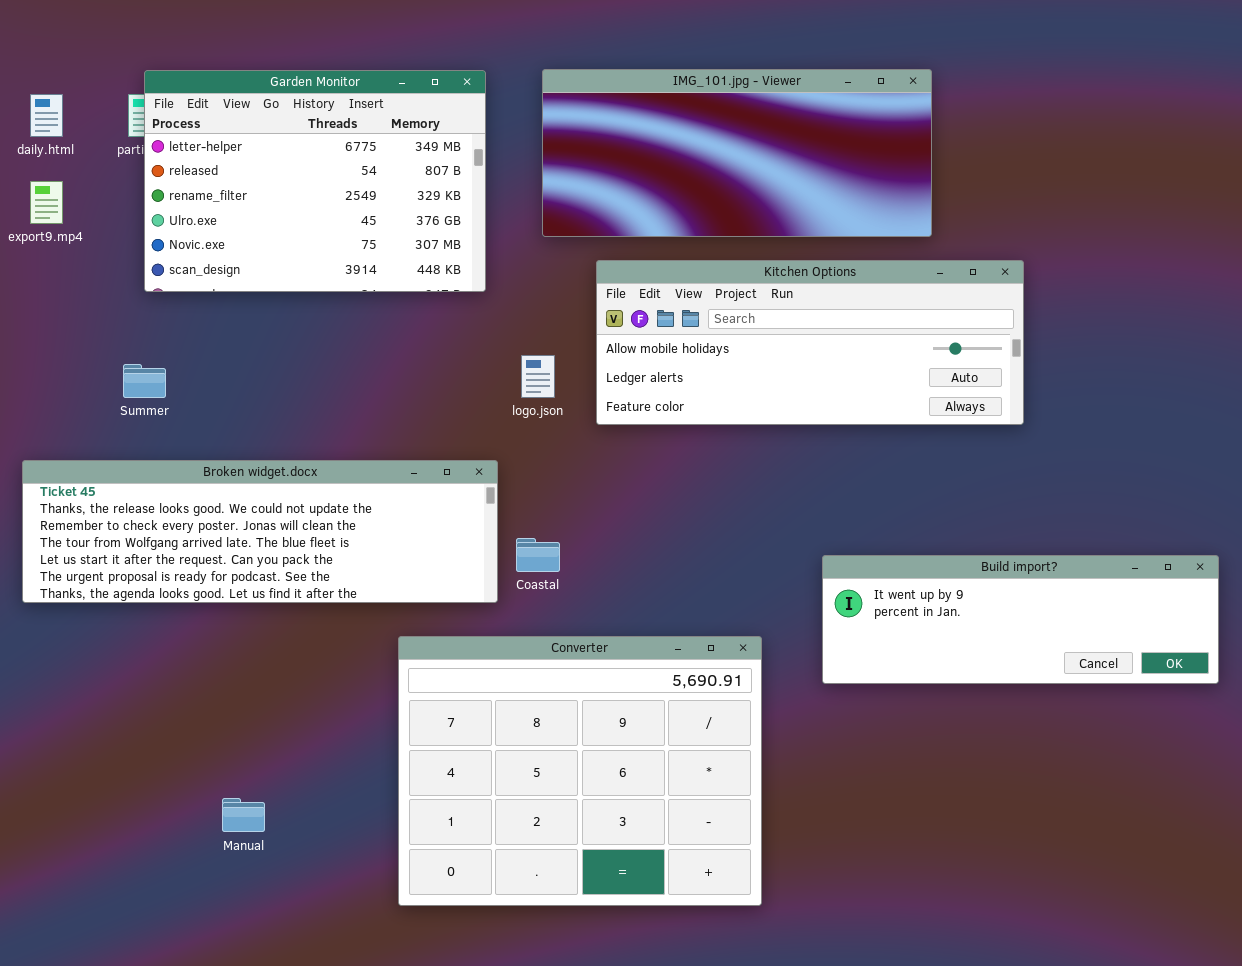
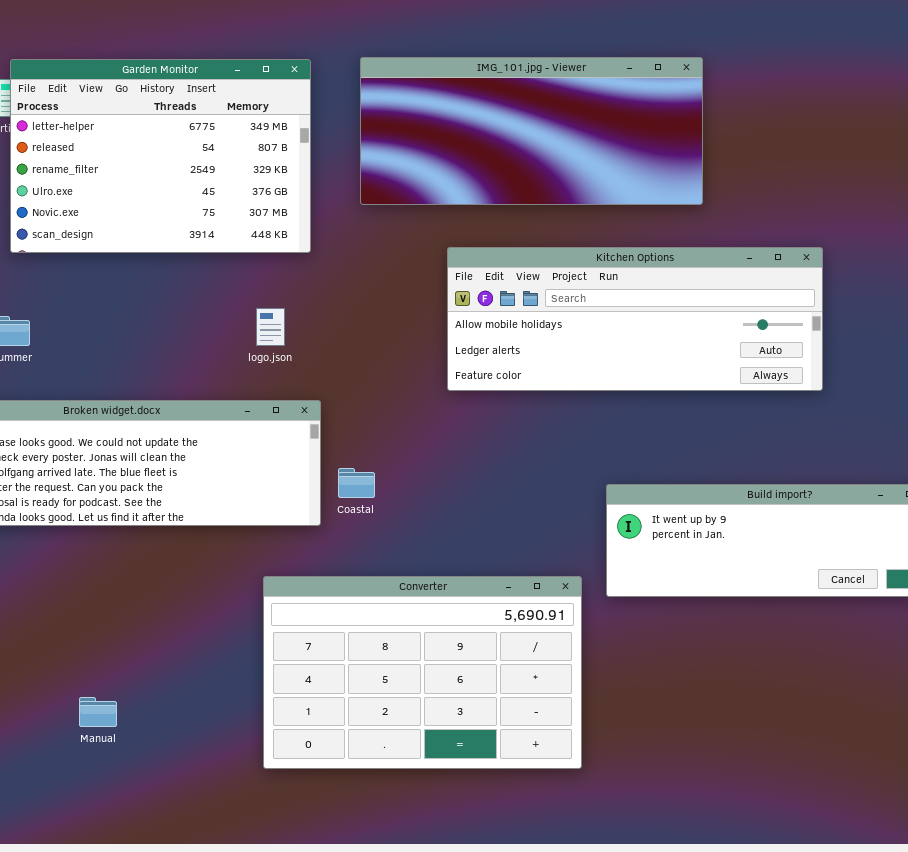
Kitchen Options: [596,260,1024,425] -> [447,247,823,391], moved
logo.json: [521,355,555,398] -> [256,308,285,346], moved
Converter: [398,636,762,906] -> [263,576,582,769], moved, resized

